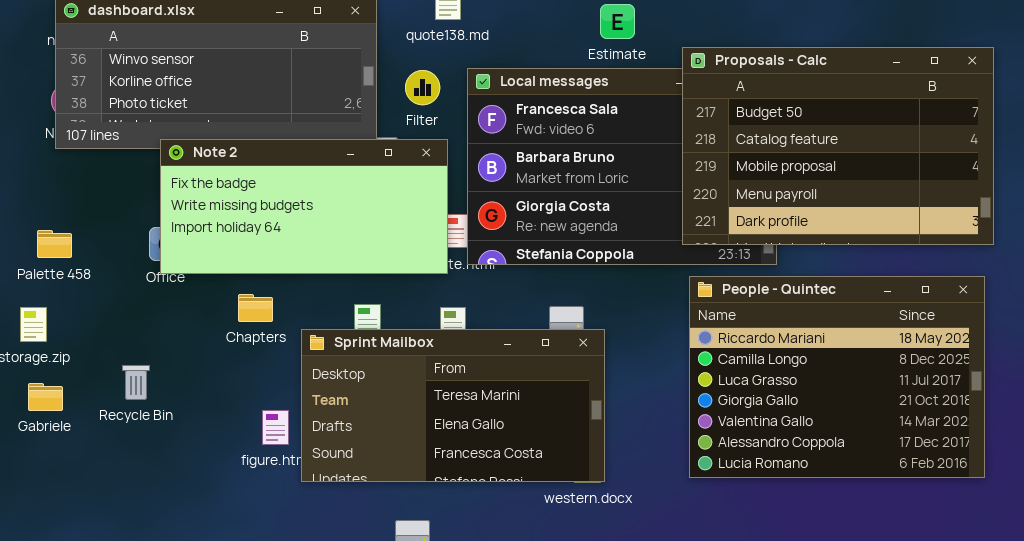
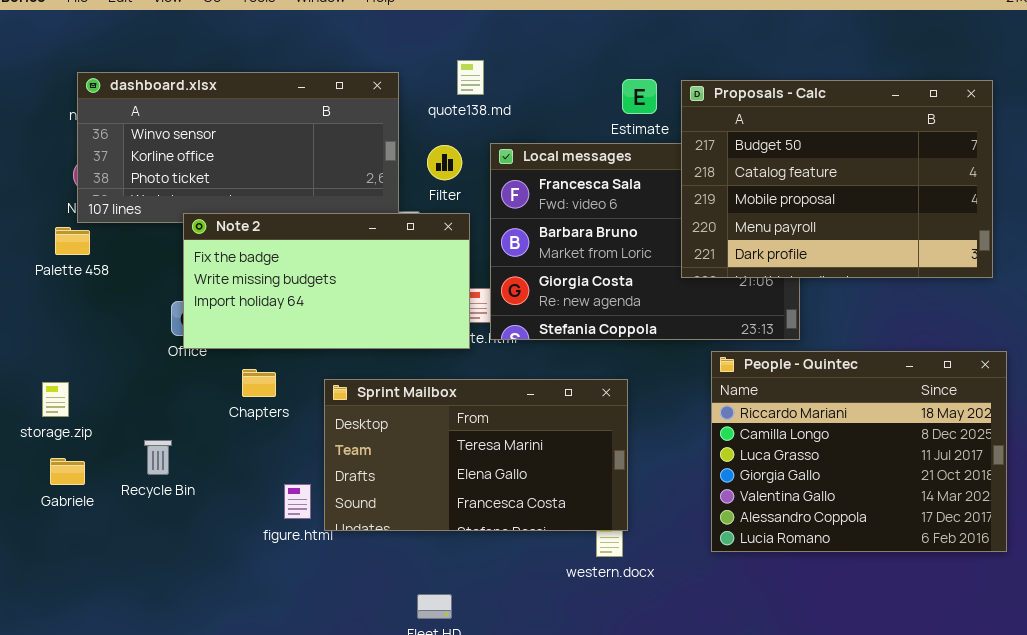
Proposals - Calc: [682,47,994,245] -> [681,80,993,278], moved
Palette 458: [37,230,72,258] -> [55,227,90,255], moved
Chapters: [238,294,273,322] -> [242,369,276,397], moved
Sprint Mailbox: [301,329,605,482] -> [324,379,628,531], moved

